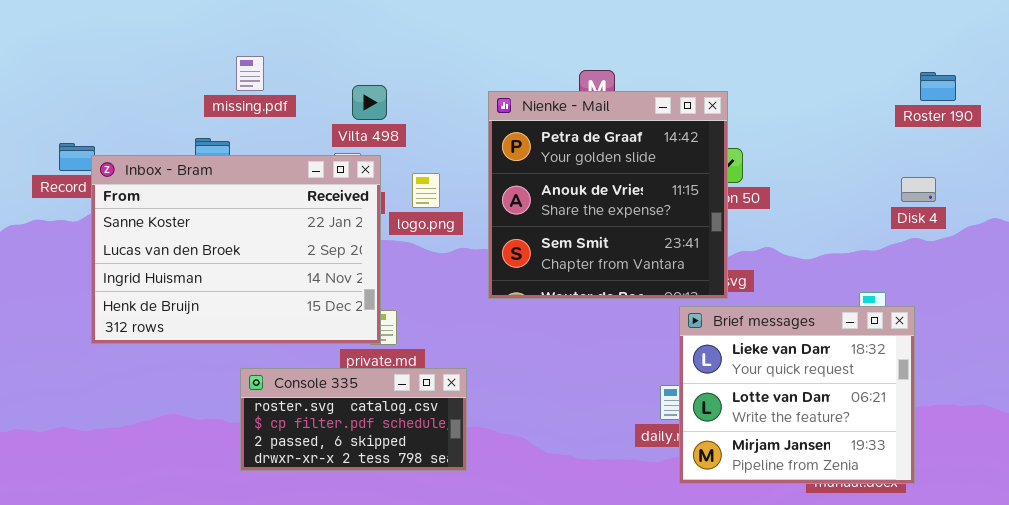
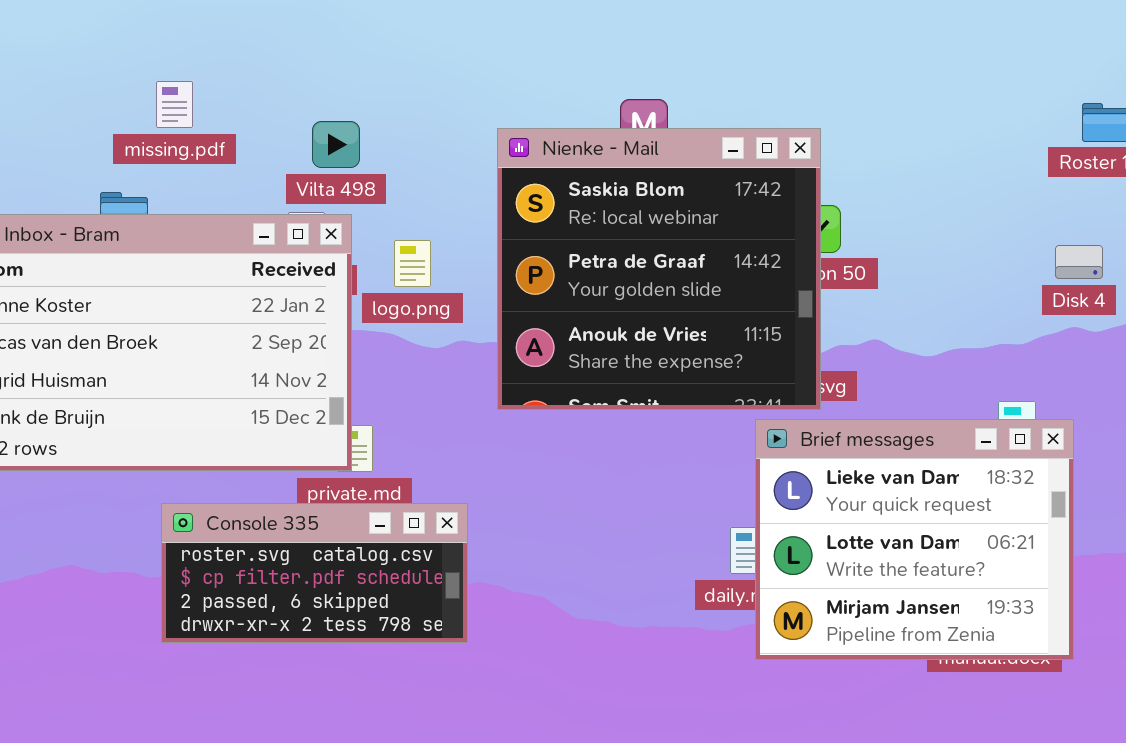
Nienke - Mail: [488,91,728,299] -> [497,128,821,410], scrolled up 1 row

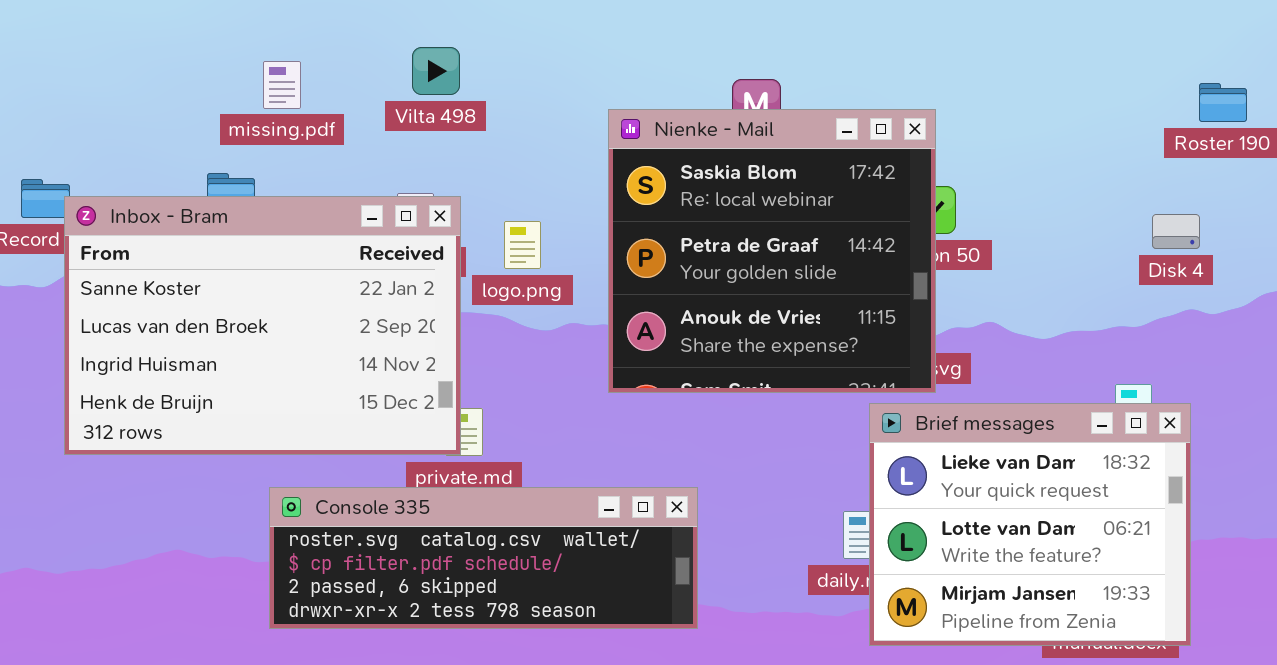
Vilta 498: [312,121,360,168] -> [412,47,460,95], moved
Disk 4: [1055,245,1103,279] -> [1152,214,1200,249], moved
Console 335: [161,503,468,643] -> [269,487,698,629], resized

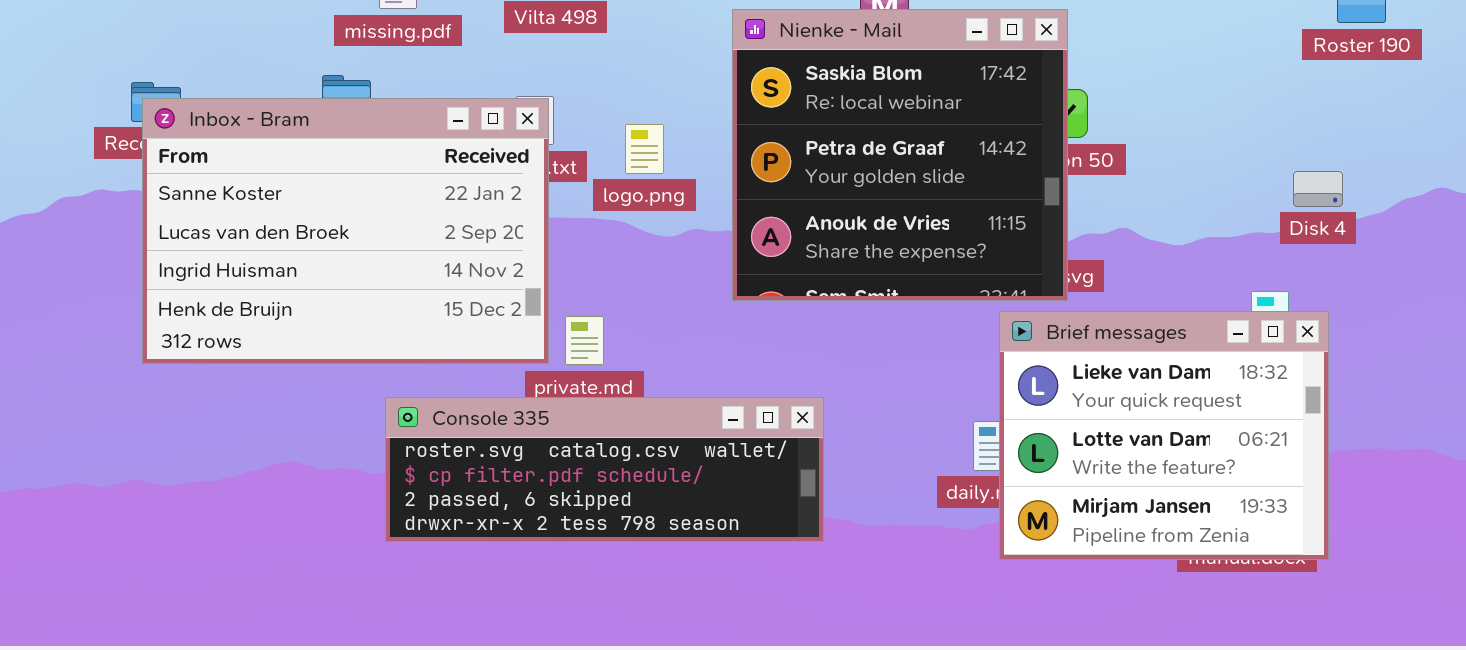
Inbox - Bram: [64,196,461,455] -> [142,98,549,364], moved
Disk 4: [1152,214,1200,249] -> [1293,171,1343,207], moved

